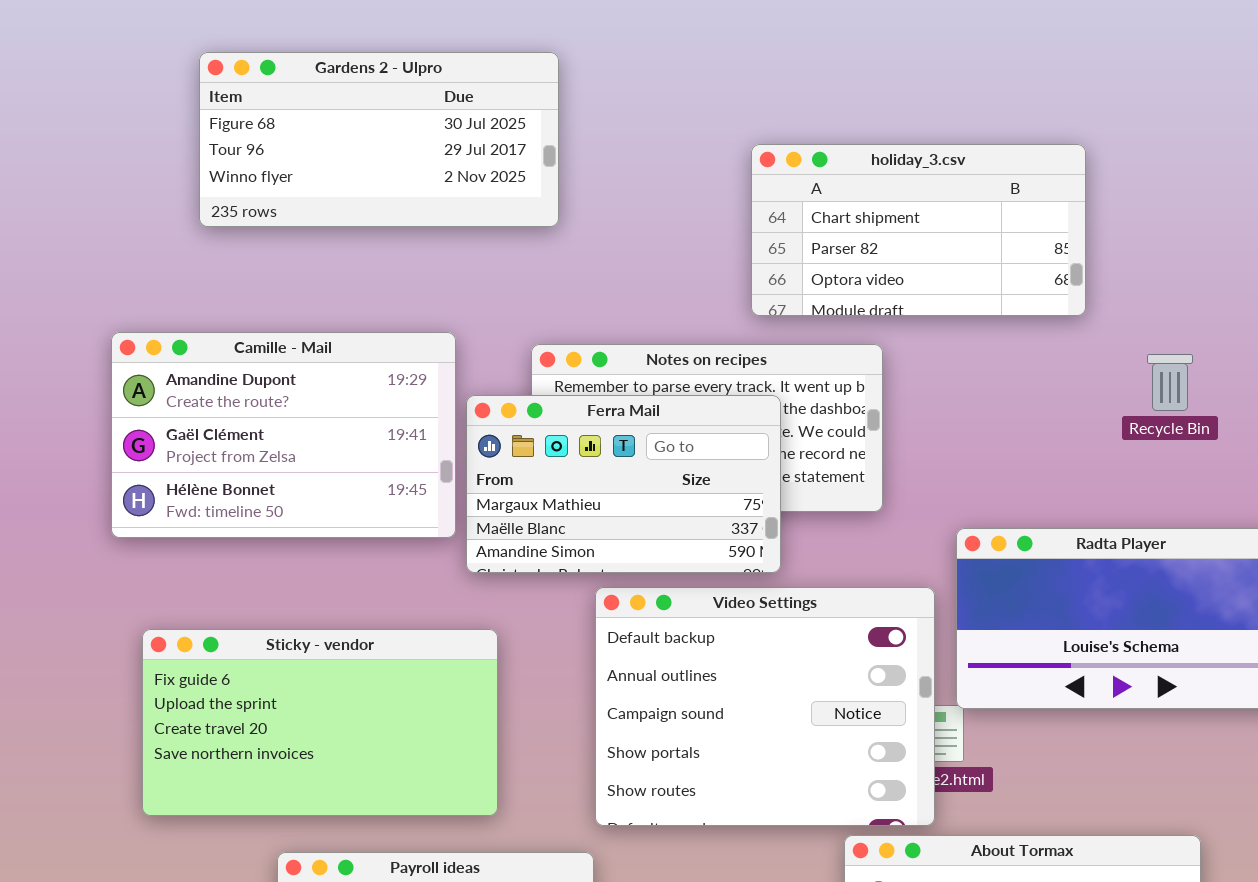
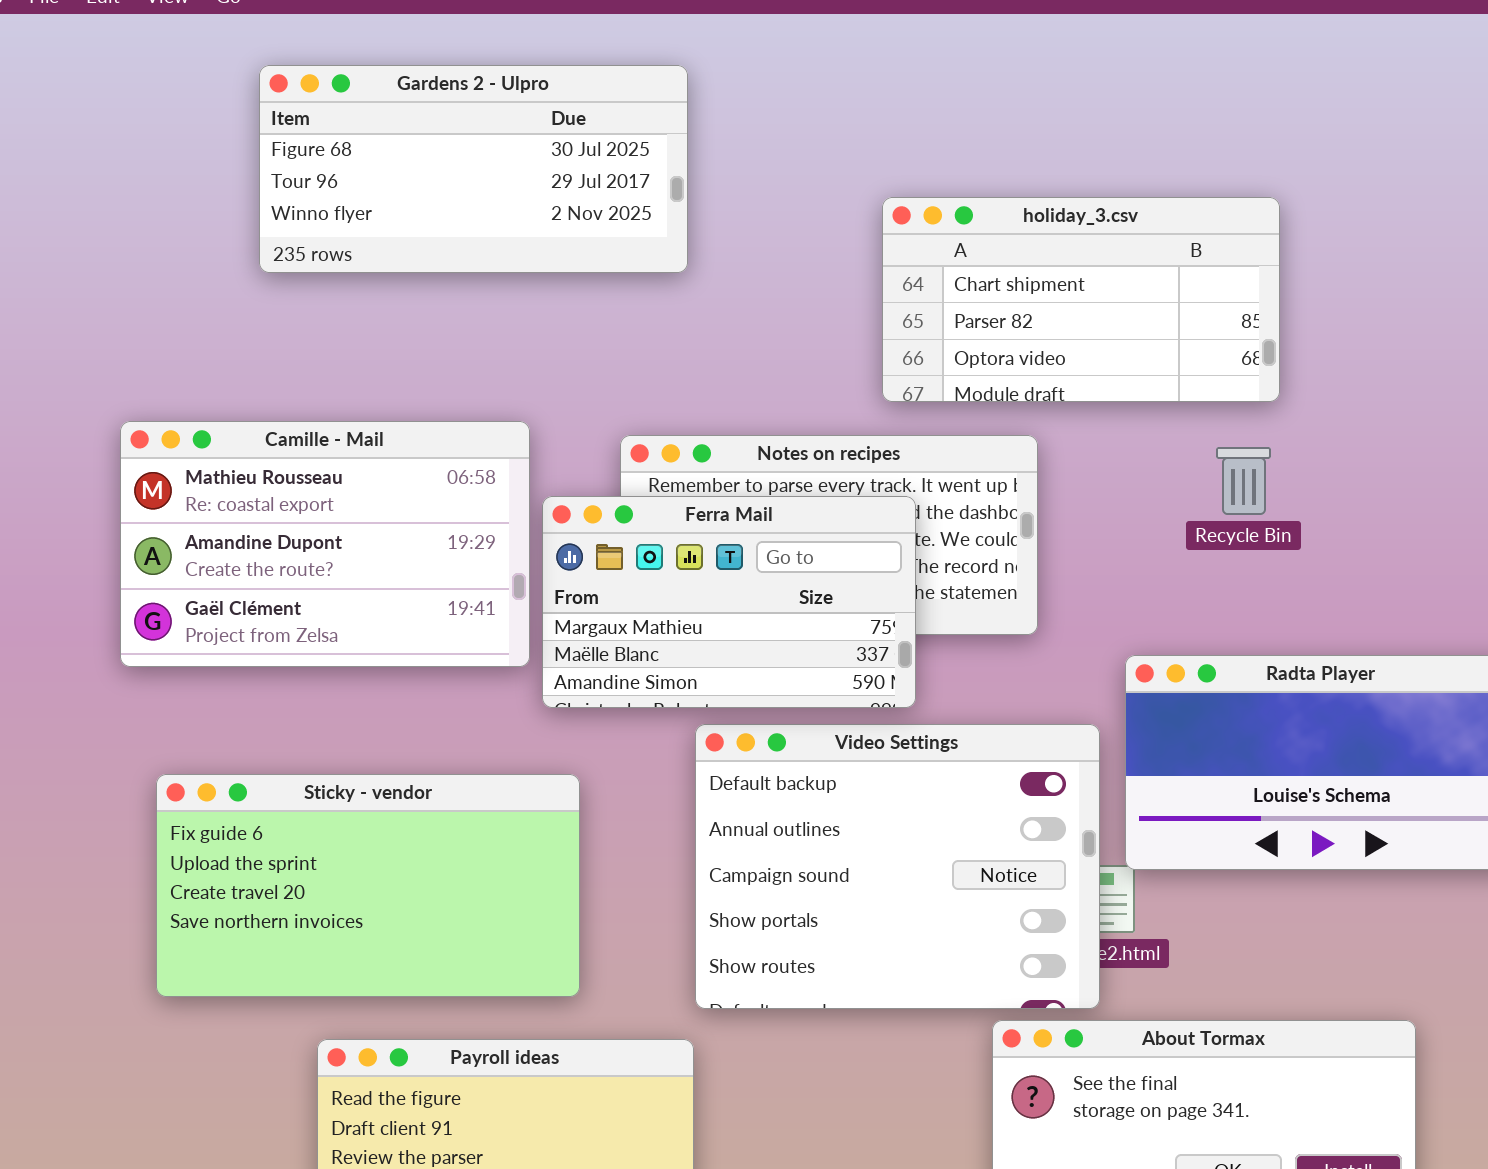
Gardens 2 - Ulpro: [199,52,559,227] -> [259,65,688,273], moved
Camille - Mail: [111,332,456,538] -> [120,421,530,667], scrolled up 1 row
Recycle Bin: [1147,354,1193,411] -> [1216,447,1271,515], moved

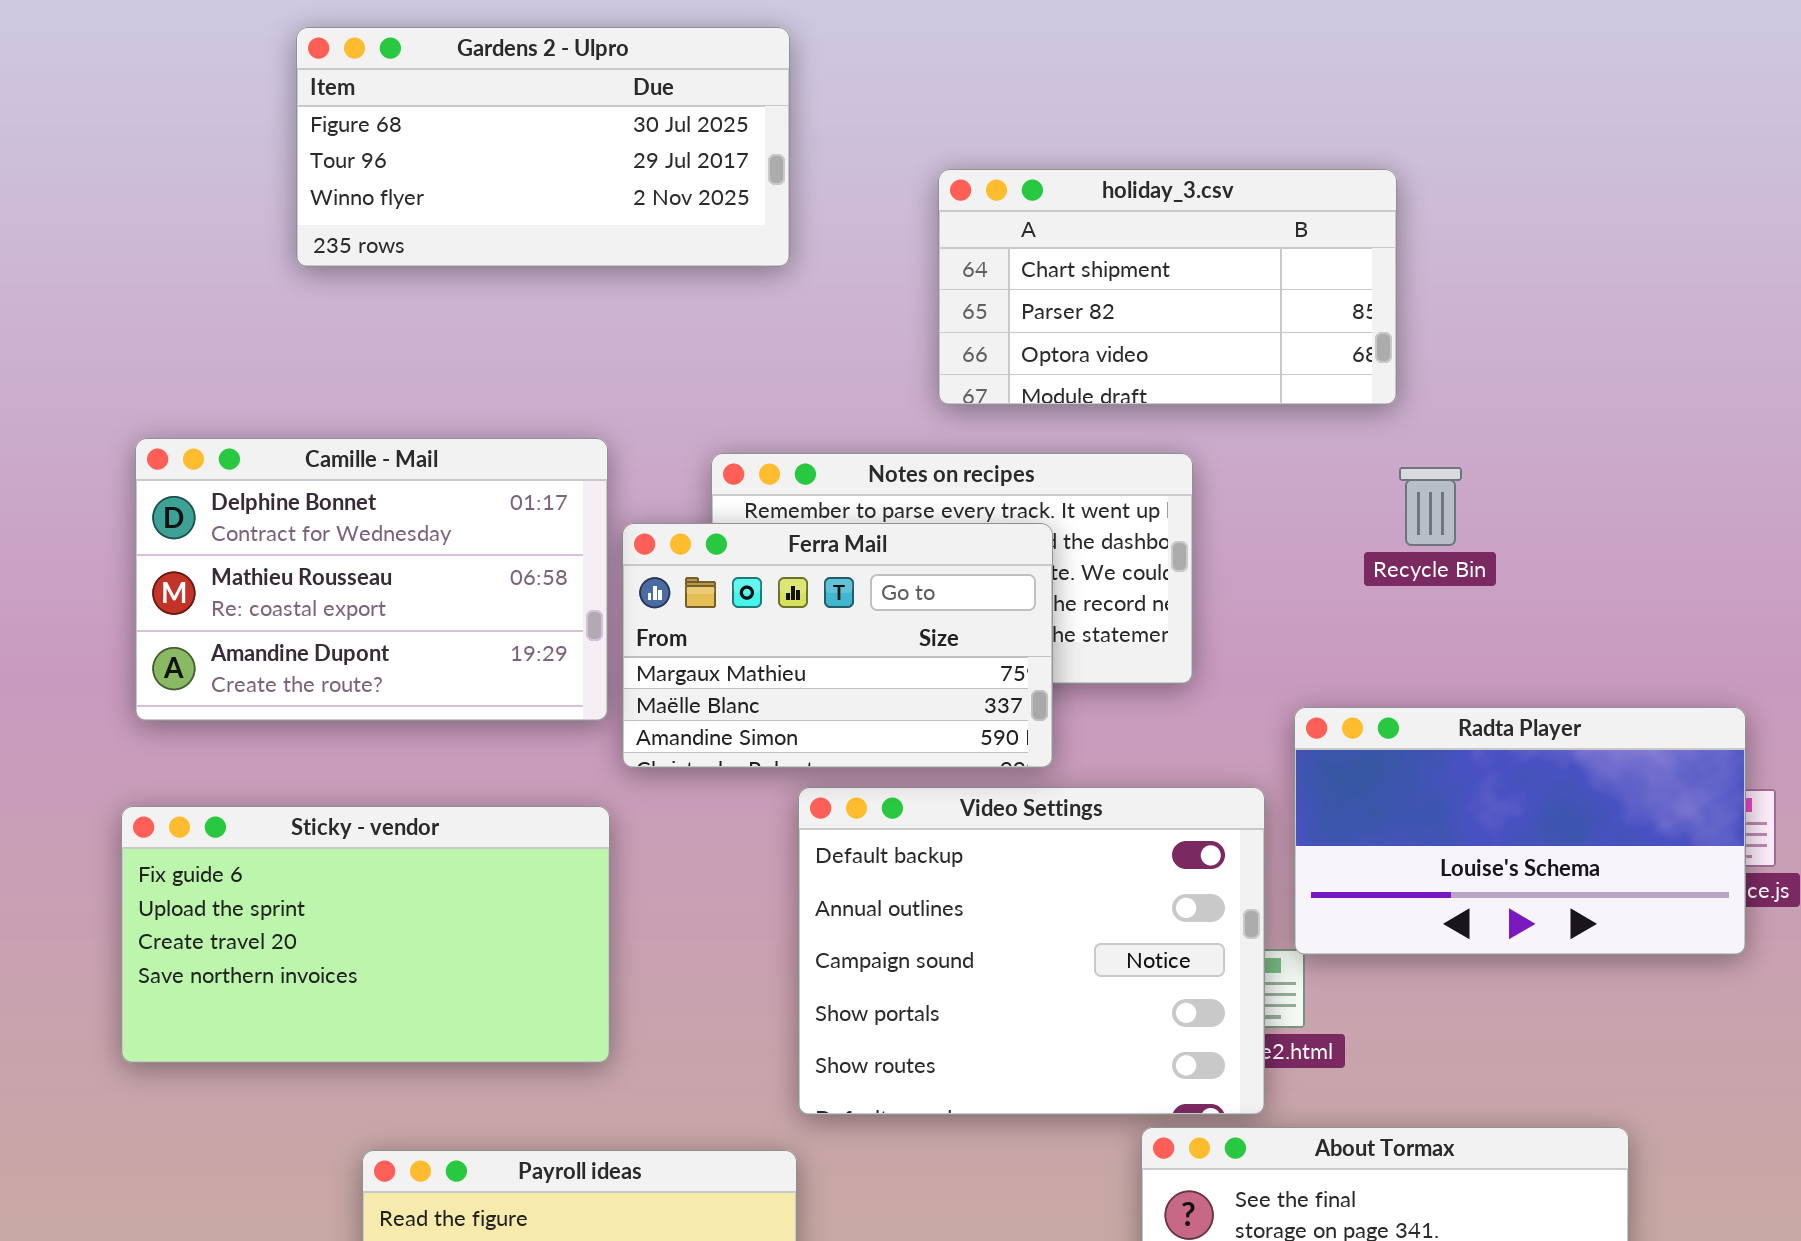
holiday_3.csv: [882,197,1280,402] -> [938,169,1397,405], moved
Camille - Mail: [120,421,530,667] -> [135,438,608,721], scrolled up 1 row
Sticky - vendor: [156,774,580,997] -> [121,806,610,1063], moved

